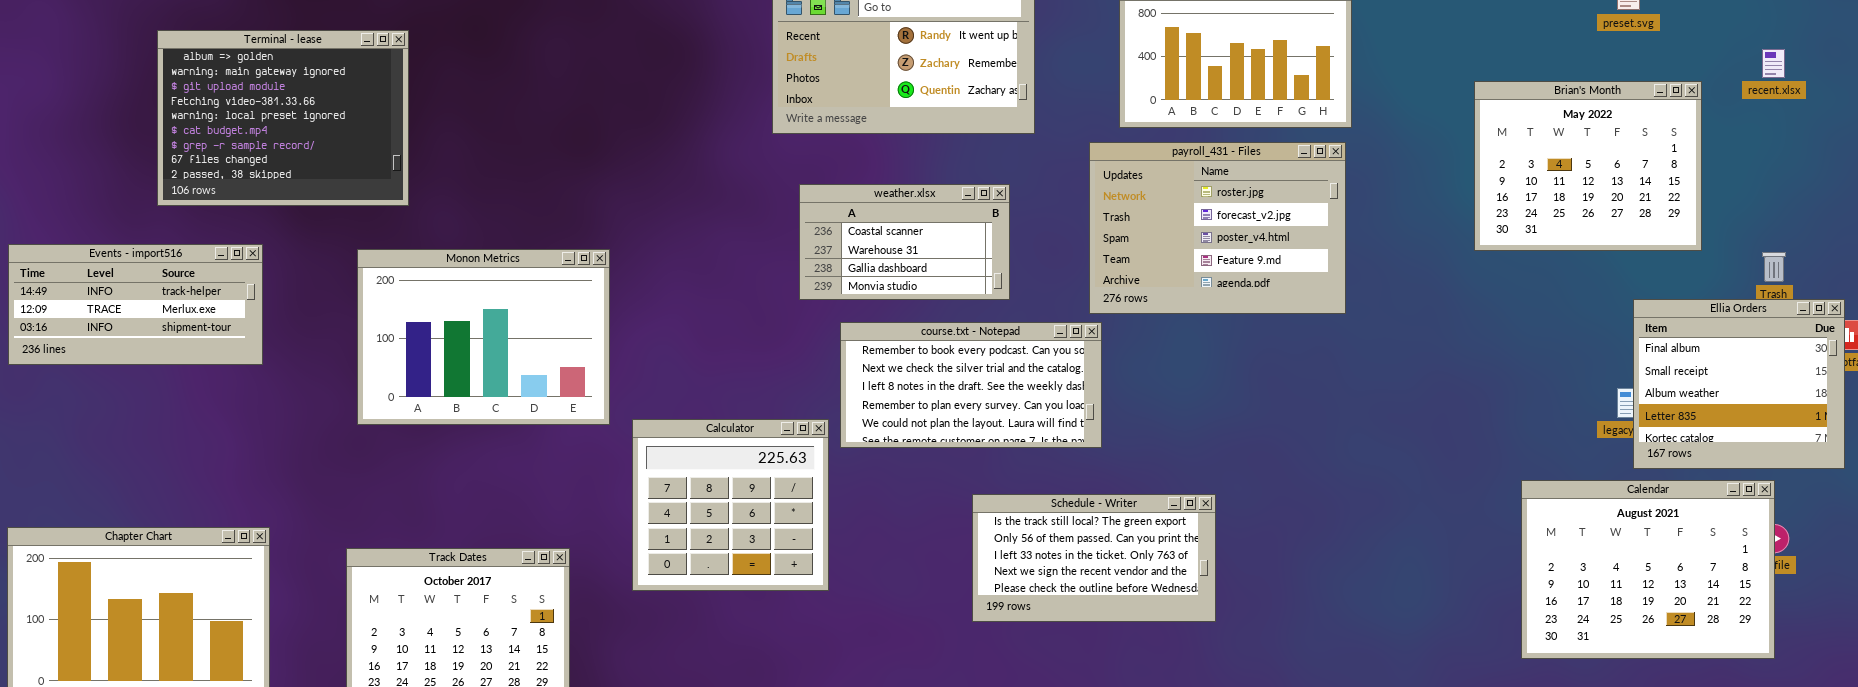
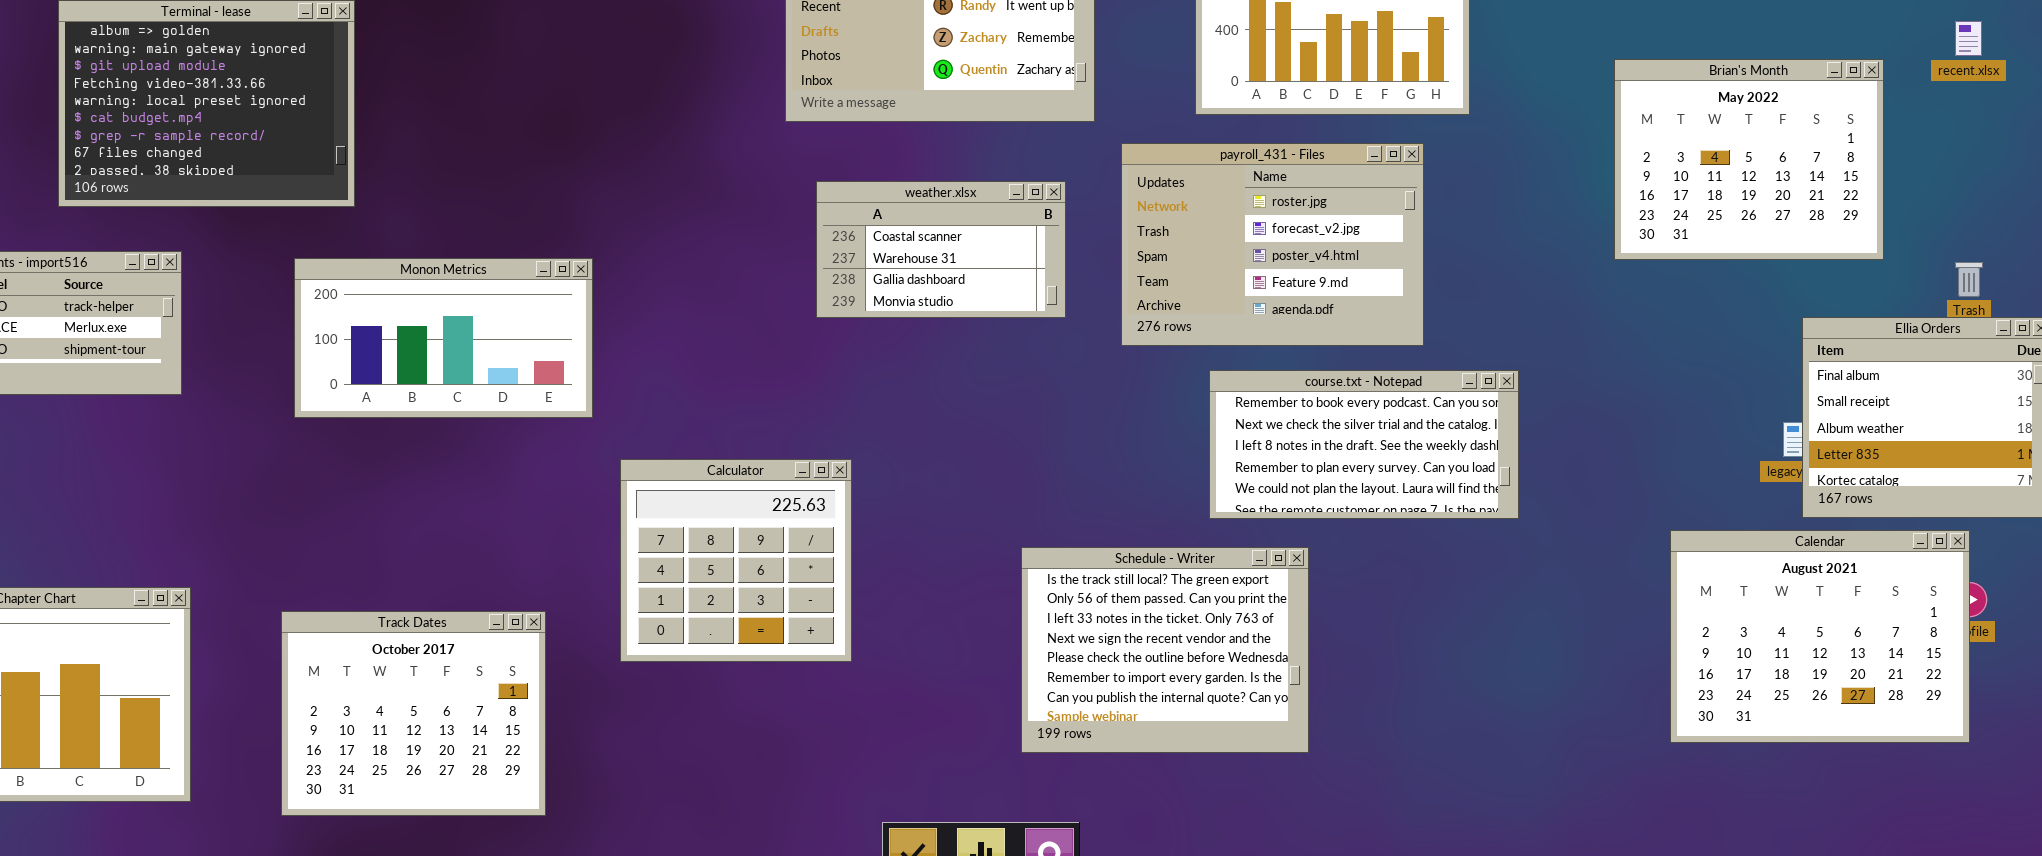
payroll_431 - Files: [1089,142,1346,314] -> [1121,143,1424,346], moved
Monon Metrics: [357,249,610,425] -> [294,258,593,418], resized
course.txt - Notepad: [840,322,1102,448] -> [1209,370,1519,519], moved
Schedule - Writer: [972,494,1216,622] -> [1021,547,1309,753], resized

